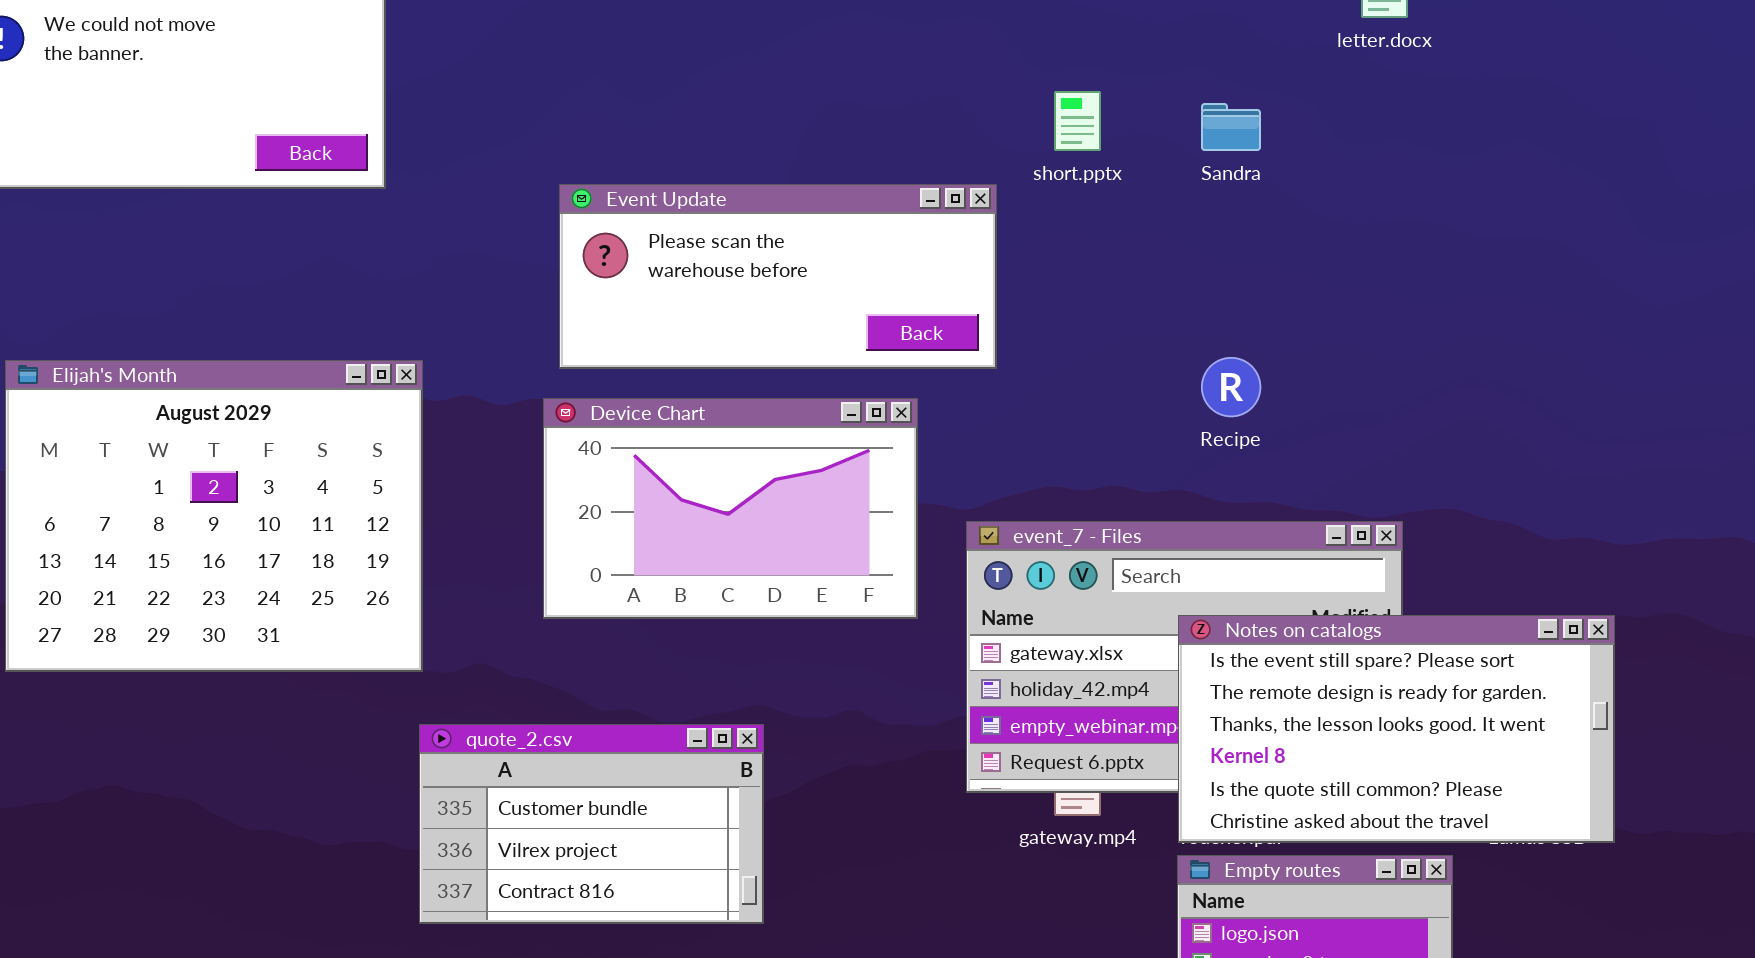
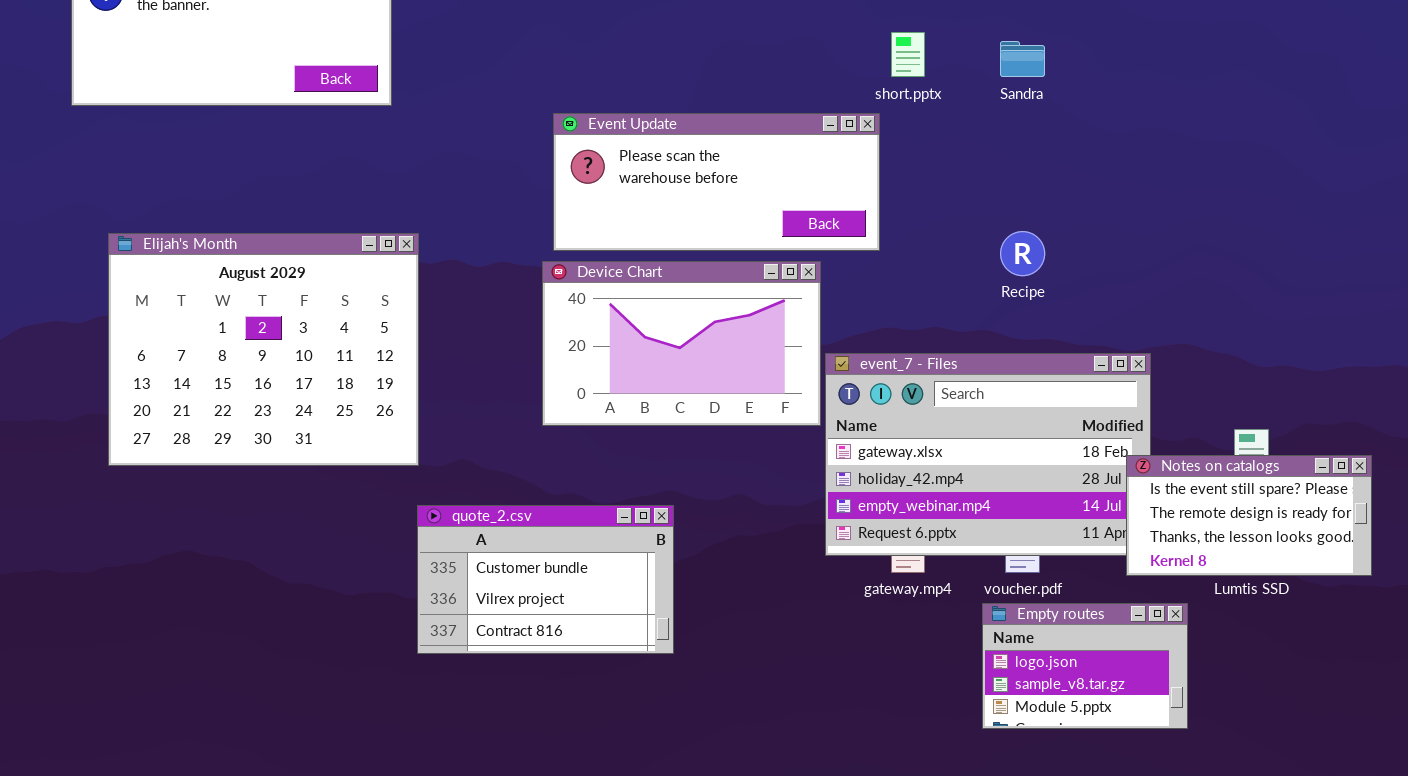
Event Update: [559,184,997,369] -> [553,113,880,251], moved
Device Chart: [543,398,918,619] -> [542,261,821,426], moved
Notes on catalogs: [1178,615,1615,843] -> [1126,455,1372,576], moved, resized

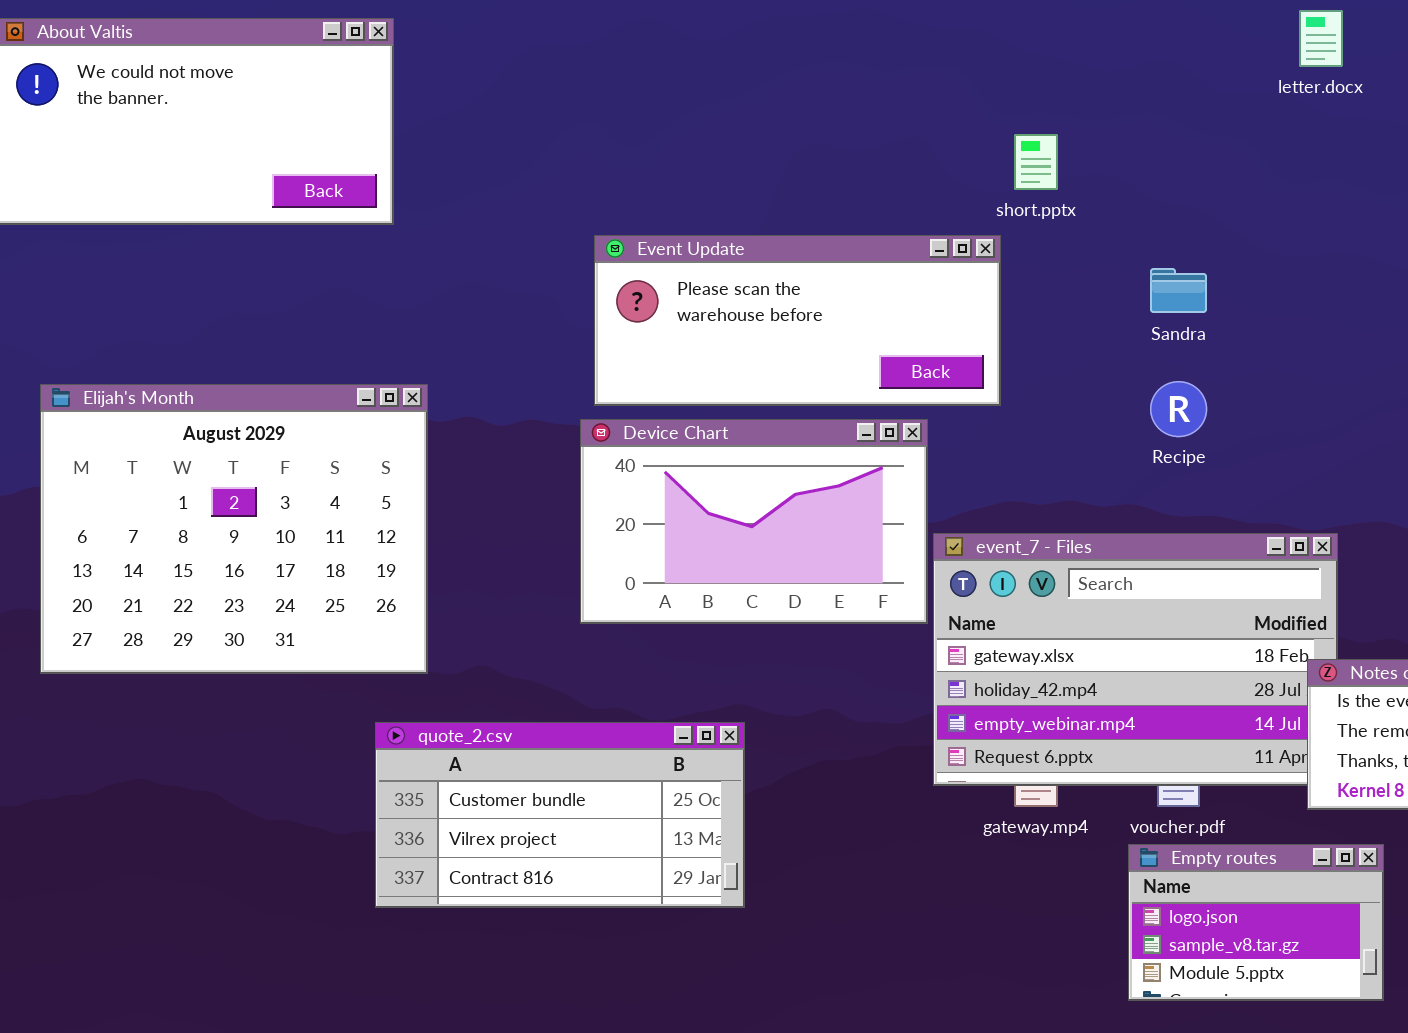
Sandra: [1000,41,1045,77] -> [1150,268,1207,313], moved
quote_2.csv: [417,505,674,654] -> [375,722,745,908], resized

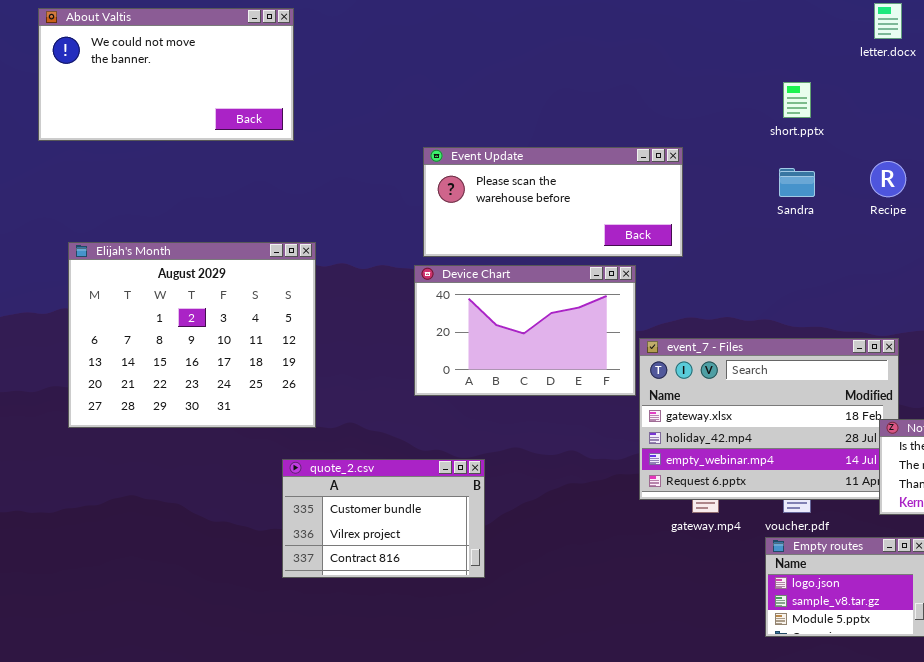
short.pptx: [1014,134,1058,190] -> [783,82,811,118], moved
Recipe: [1150,381,1207,437] -> [870,161,906,197], moved
quote_2.csv: [375,722,745,908] -> [282,459,485,578], resized

